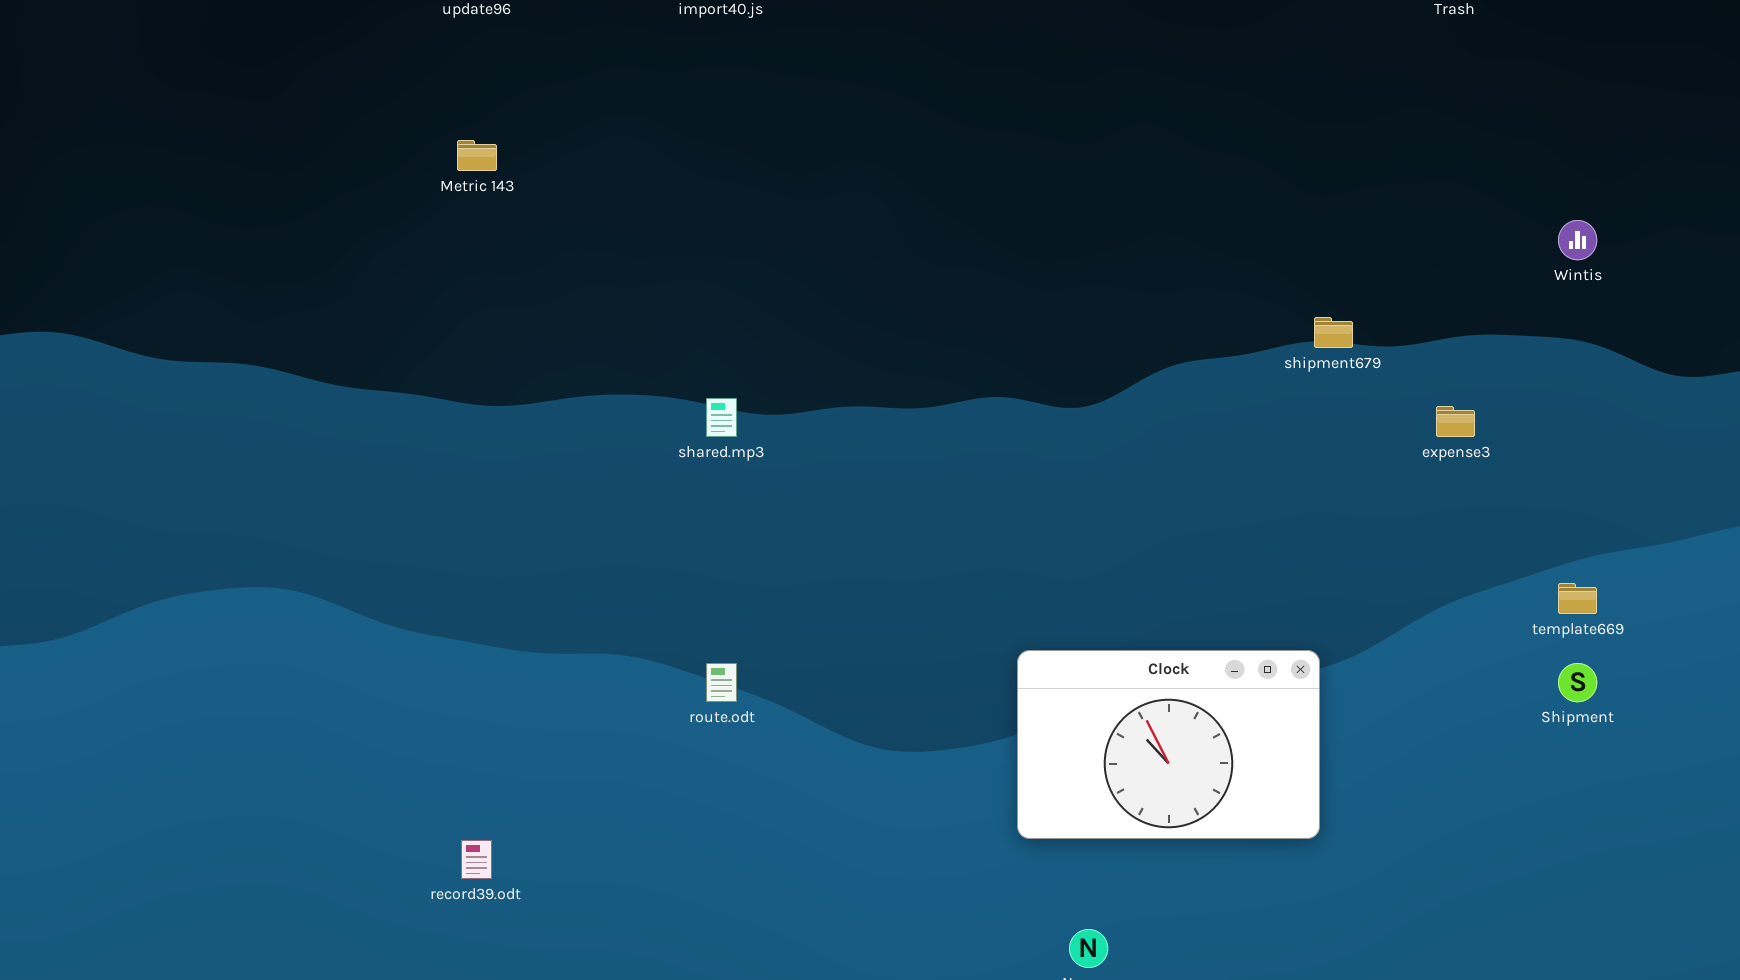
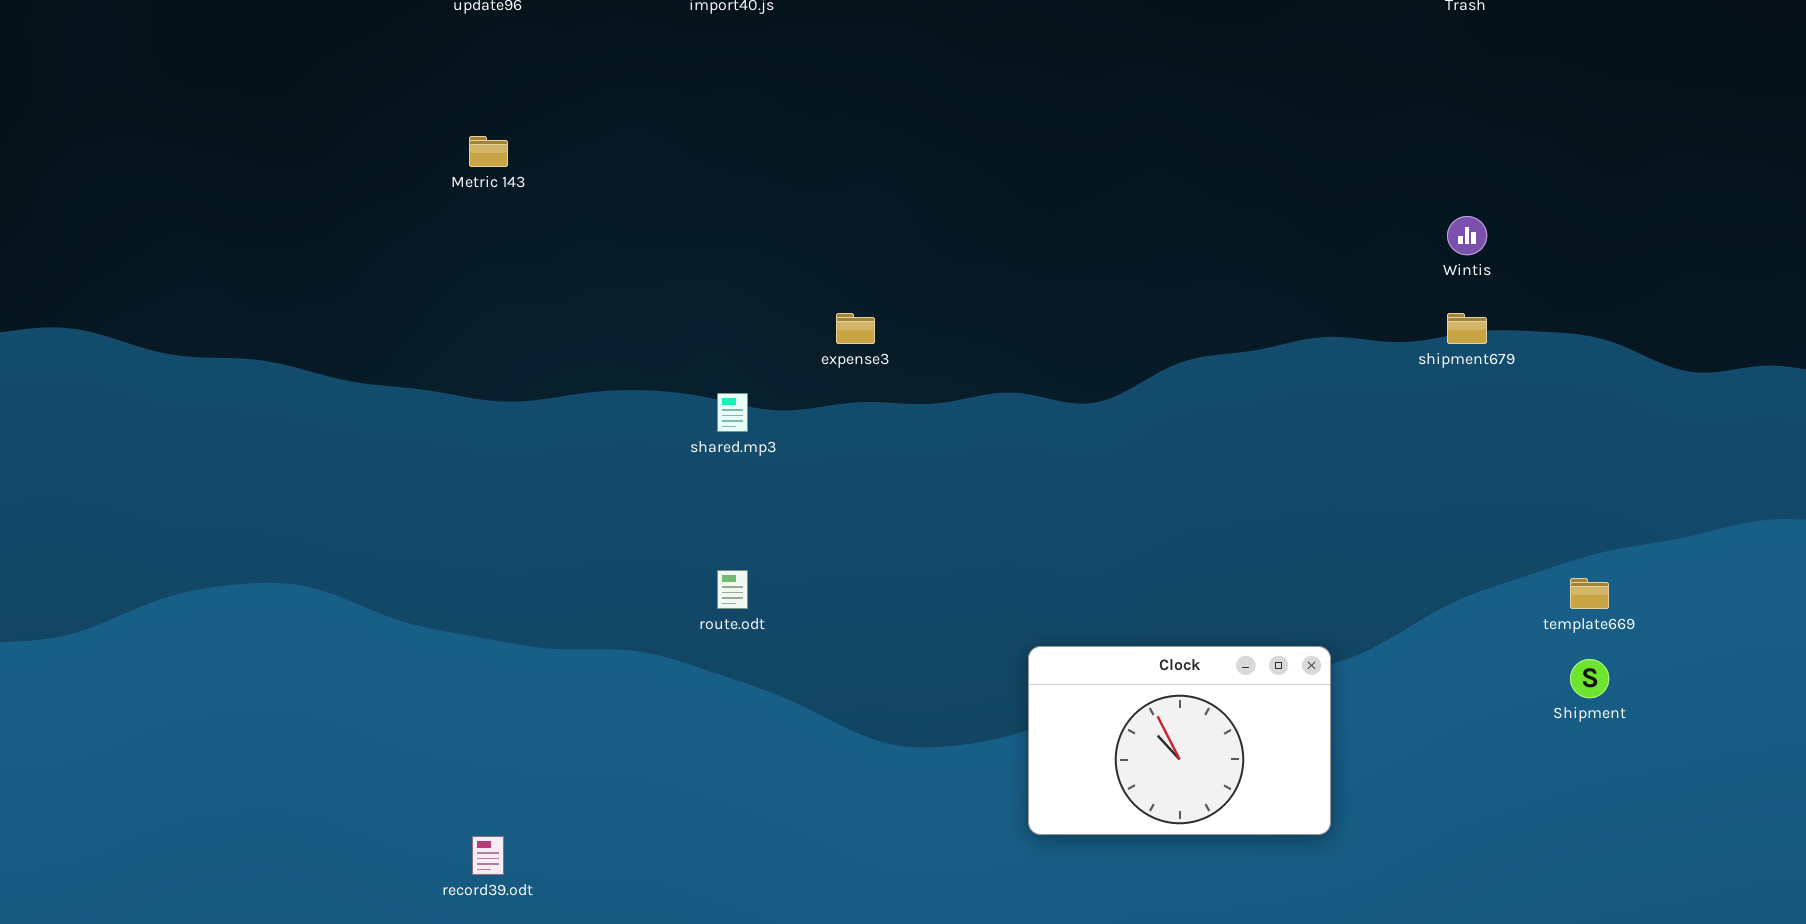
Wintis: [1558,220,1597,260] -> [1447,216,1487,255], moved
shipment679: [1314,317,1353,348] -> [1447,313,1487,344], moved
expense3: [1436,406,1475,437] -> [836,313,875,344], moved
route.odt: [706,663,737,702] -> [717,570,748,609], moved

